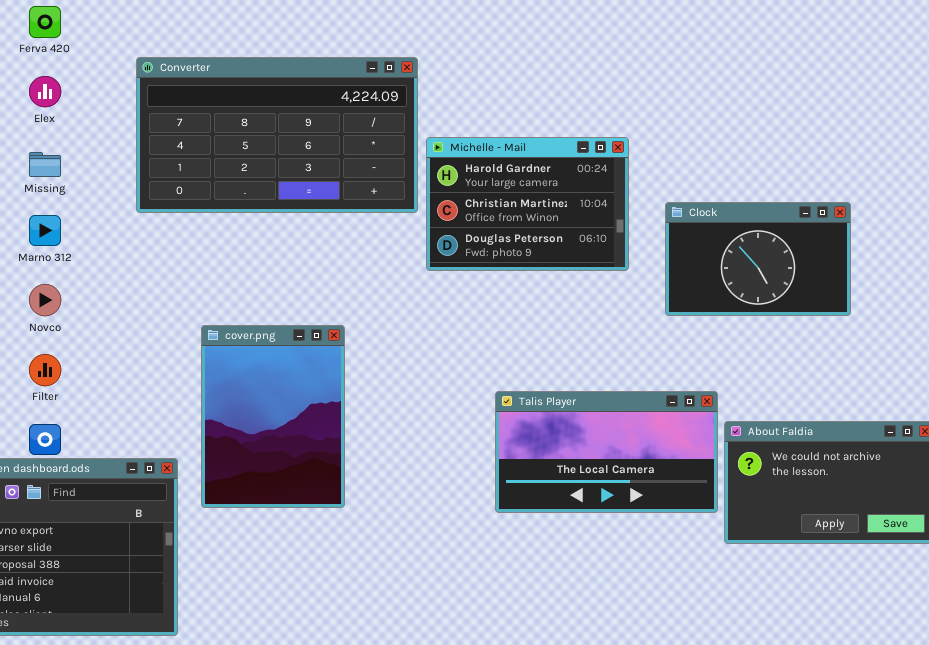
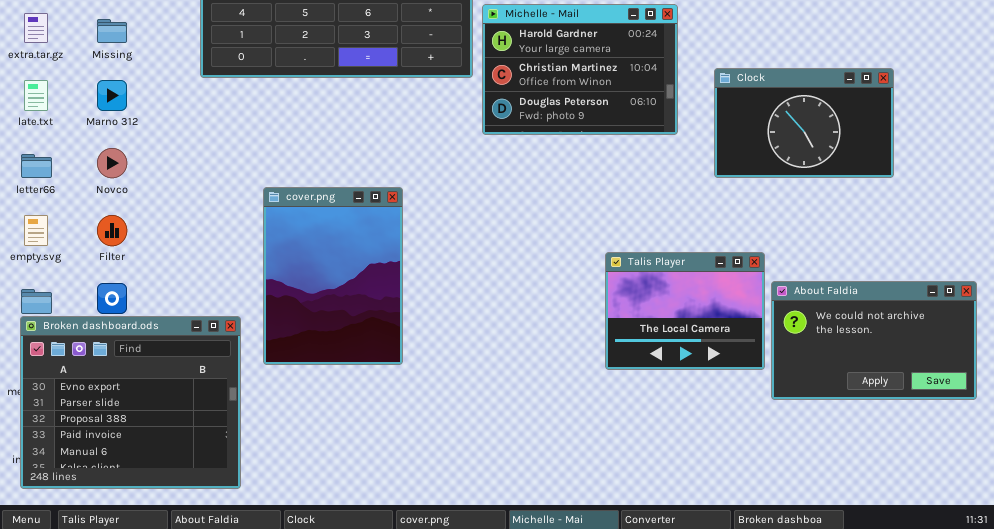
Talis Player: [495,391,718,513] -> [605,252,765,370], resized

